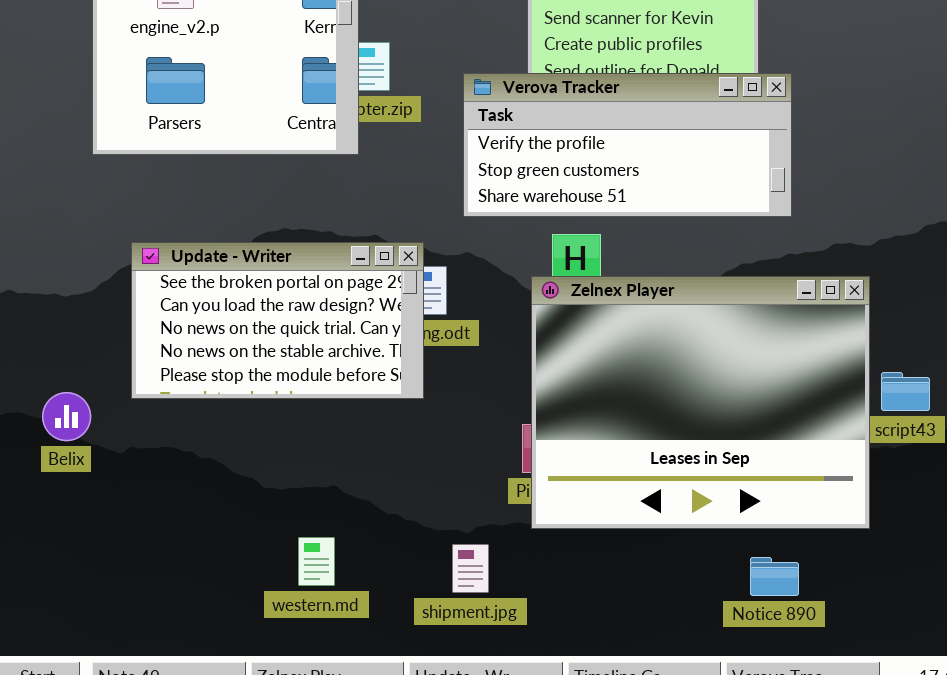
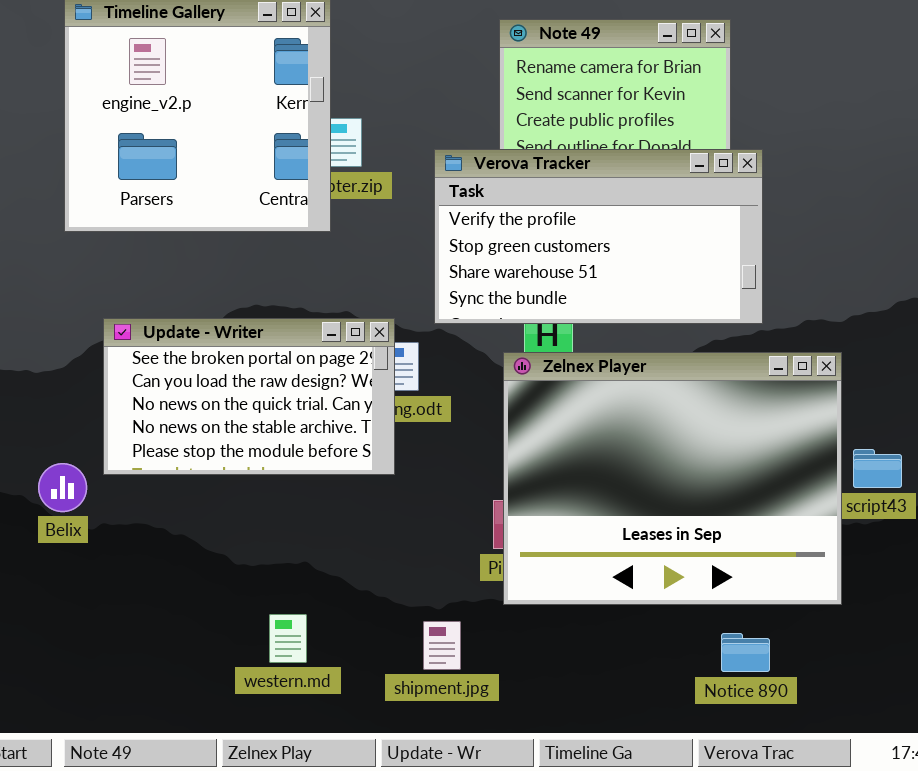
Verova Tracker: [463,73,792,217] -> [434,149,763,324], resized
Belix: [42,392,91,441] -> [38,463,87,512], moved

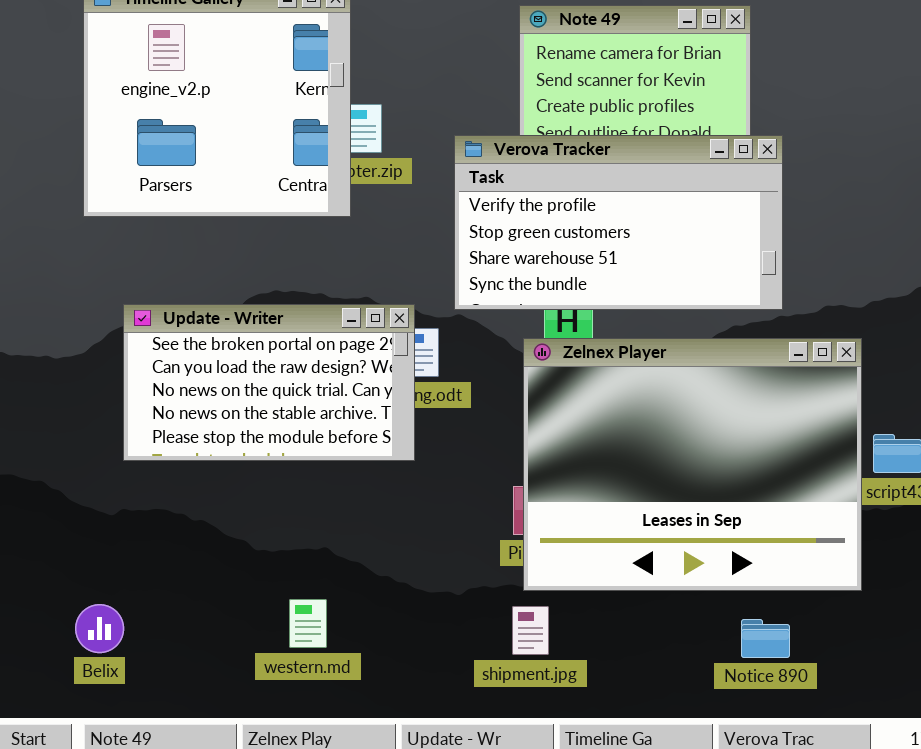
Belix: [38,463,87,512] -> [75,604,124,653], moved
shipment.jpg: [423,621,461,670] -> [512,606,549,655], moved

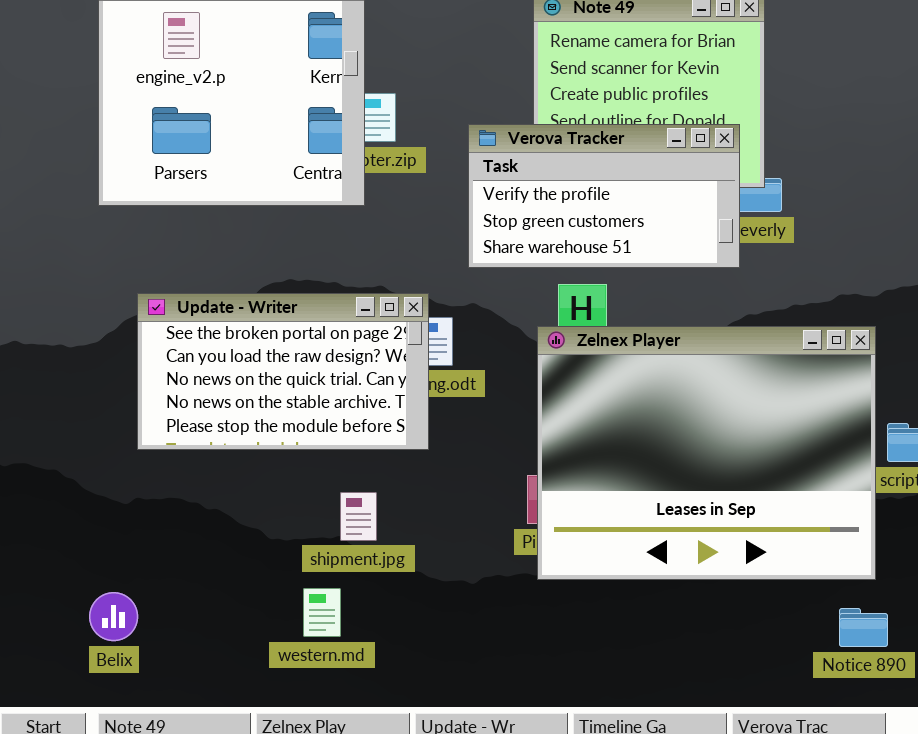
Verova Tracker: [454,135,783,310] -> [468,124,740,268], resized
shipment.jpg: [512,606,549,655] -> [340,492,377,541], moved
Notice 890: [741,619,790,658] -> [839,608,888,647], moved

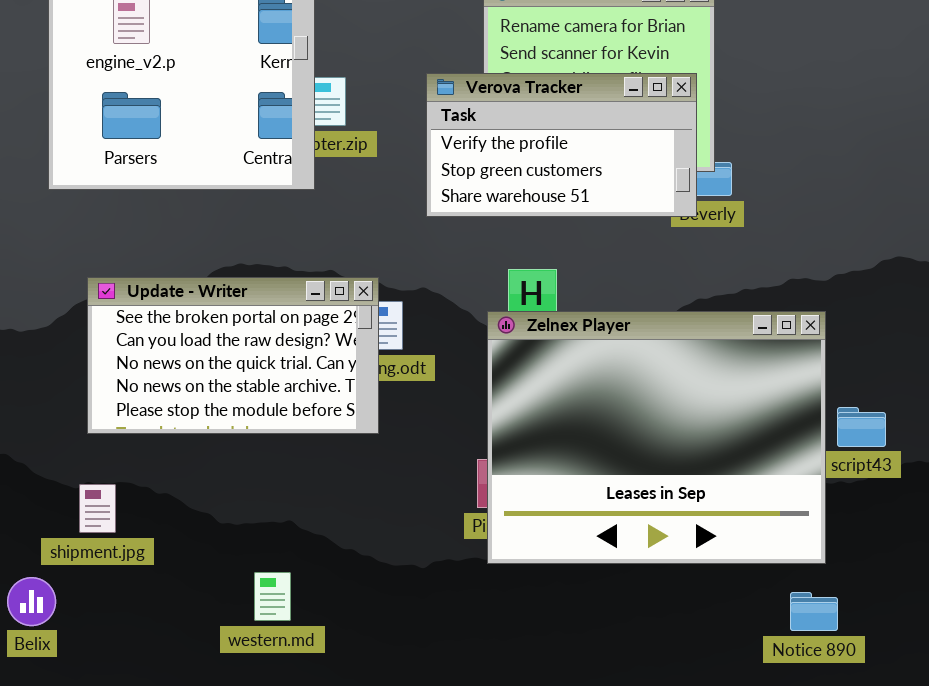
Verova Tracker: [468,124,740,268] -> [426,73,697,217], moved
shipment.jpg: [340,492,377,541] -> [79,484,116,533], moved
Belix: [89,592,138,641] -> [7,577,56,626], moved

